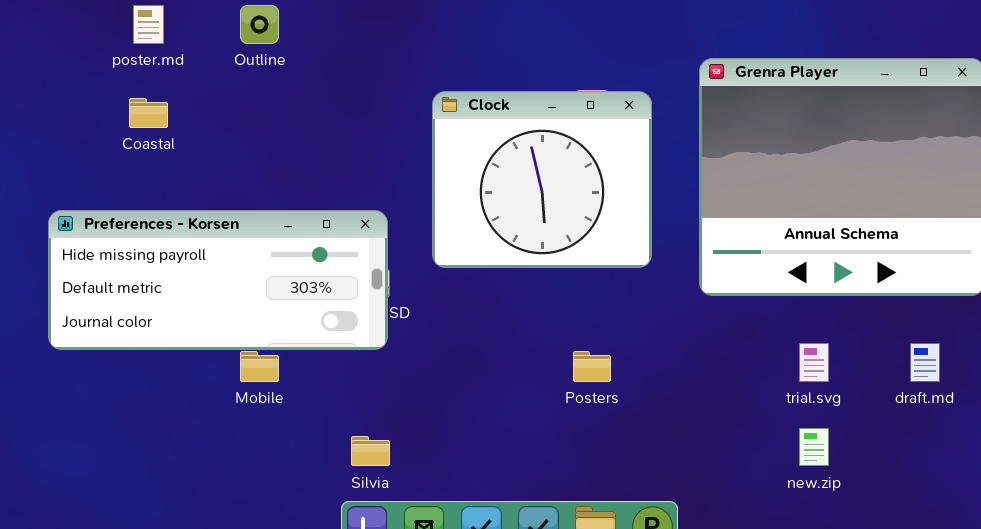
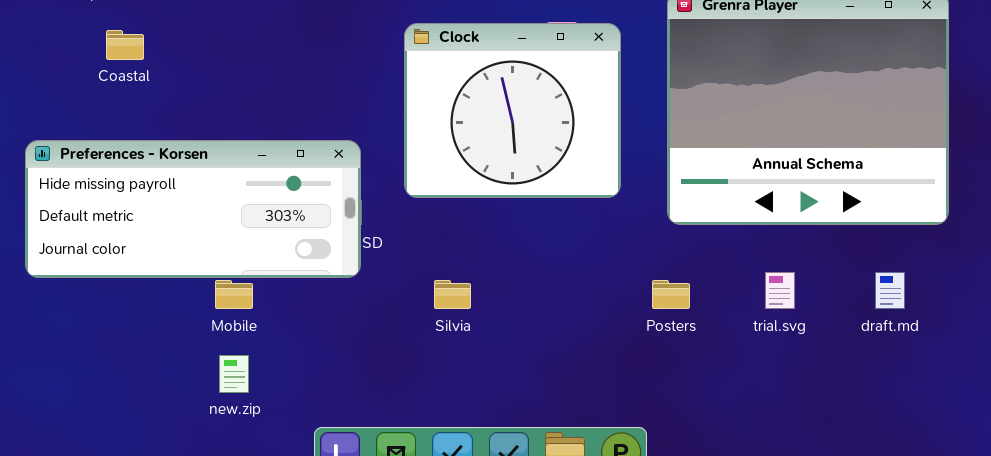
Posters: [573,351,611,382] -> [652,280,690,309], moved
new.zip: [799,428,829,466] -> [219,355,249,393], moved
Silvia: [351,436,390,466] -> [434,280,471,309], moved

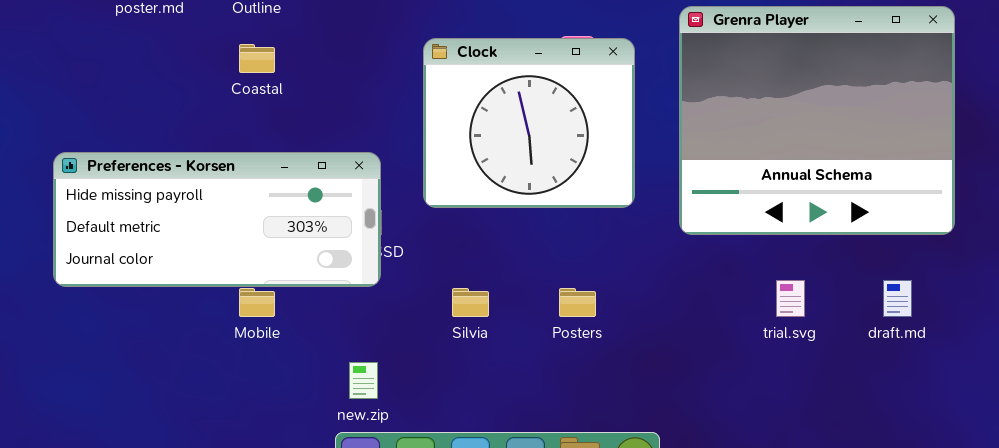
Coastal: [106,30,144,60] -> [239,44,275,73], moved
Posters: [652,280,690,309] -> [559,288,596,317], moved
new.zip: [219,355,249,393] -> [349,362,378,399], moved

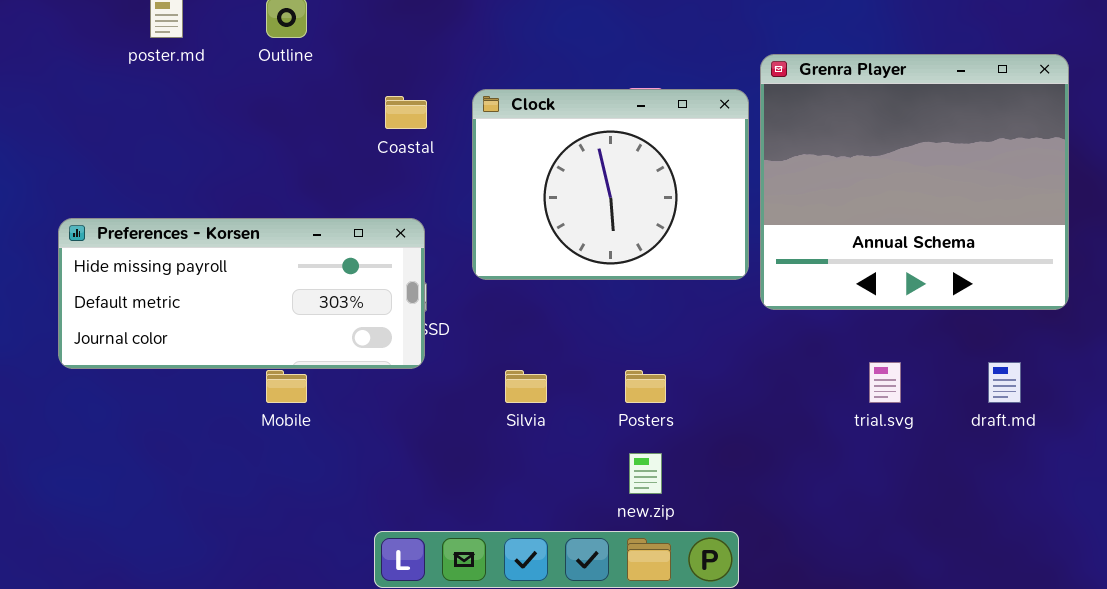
Clock: [423,38,635,208] -> [472,89,749,280], resized
Coastal: [239,44,275,73] -> [385,96,427,129], moved
new.zip: [349,362,378,399] -> [629,453,662,494], moved

